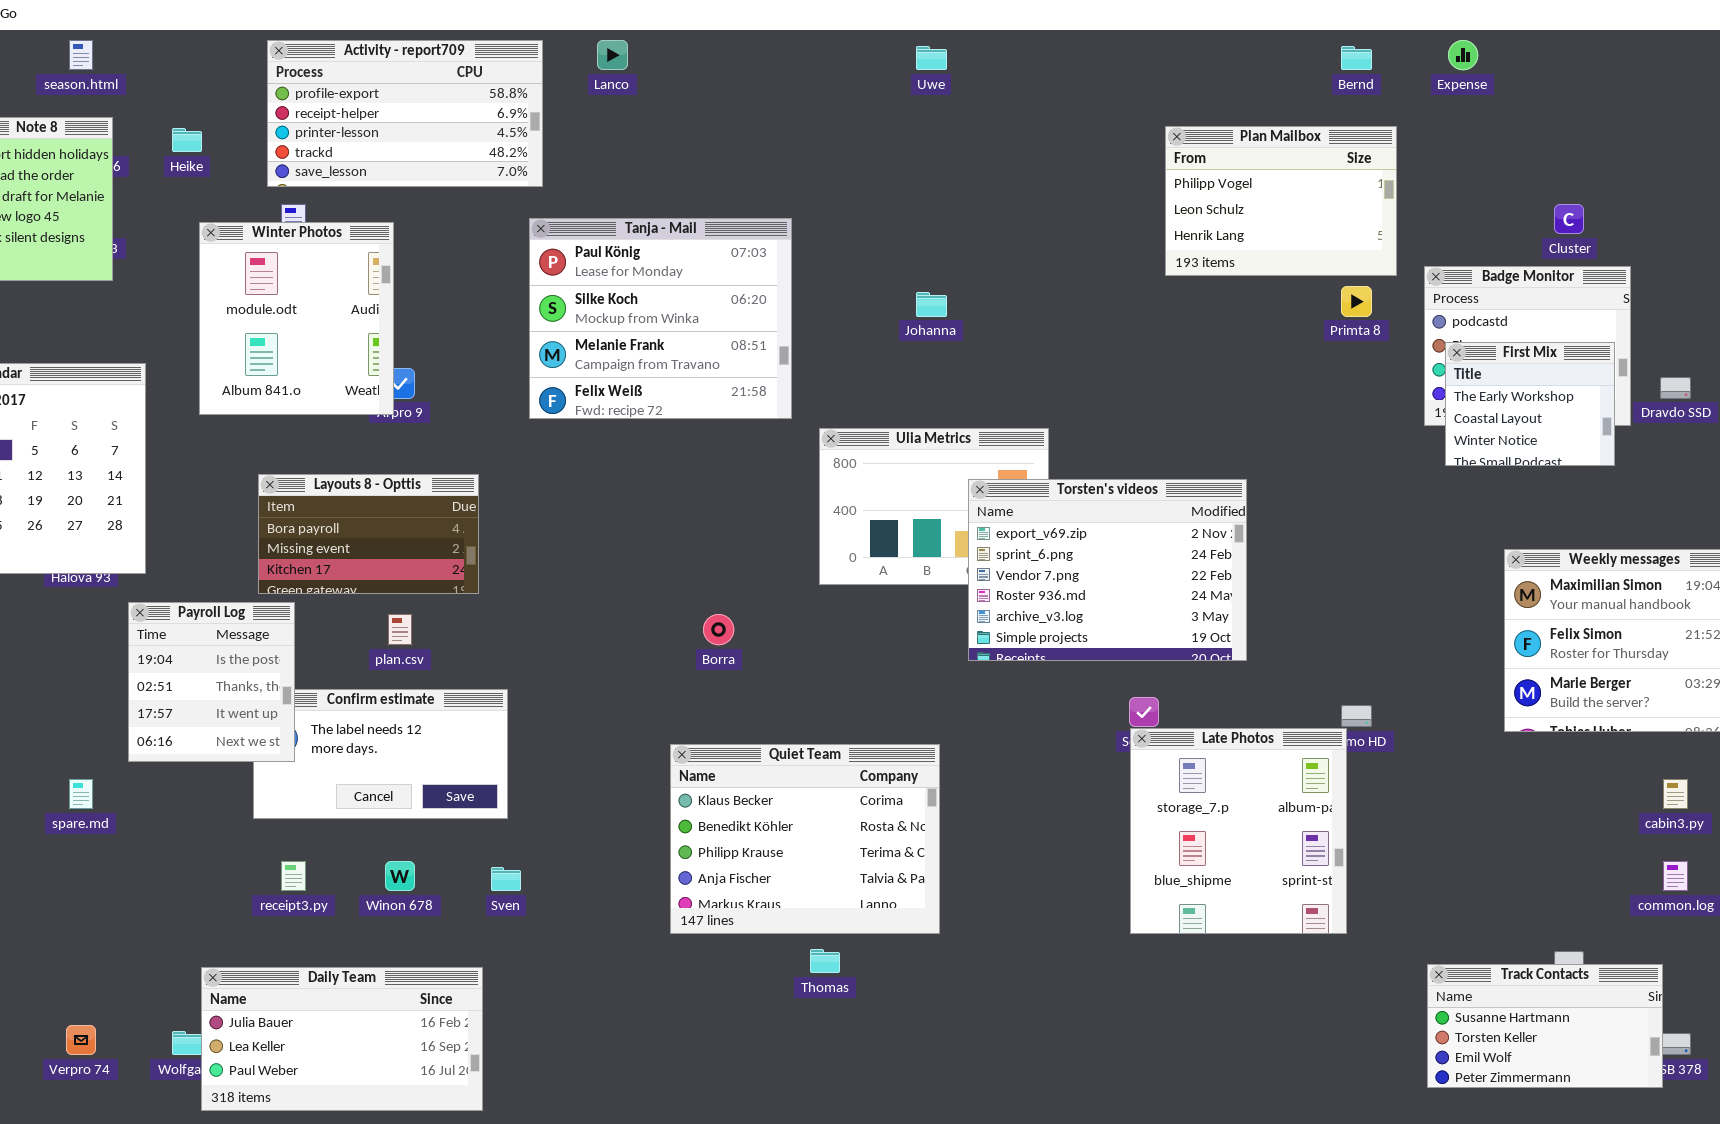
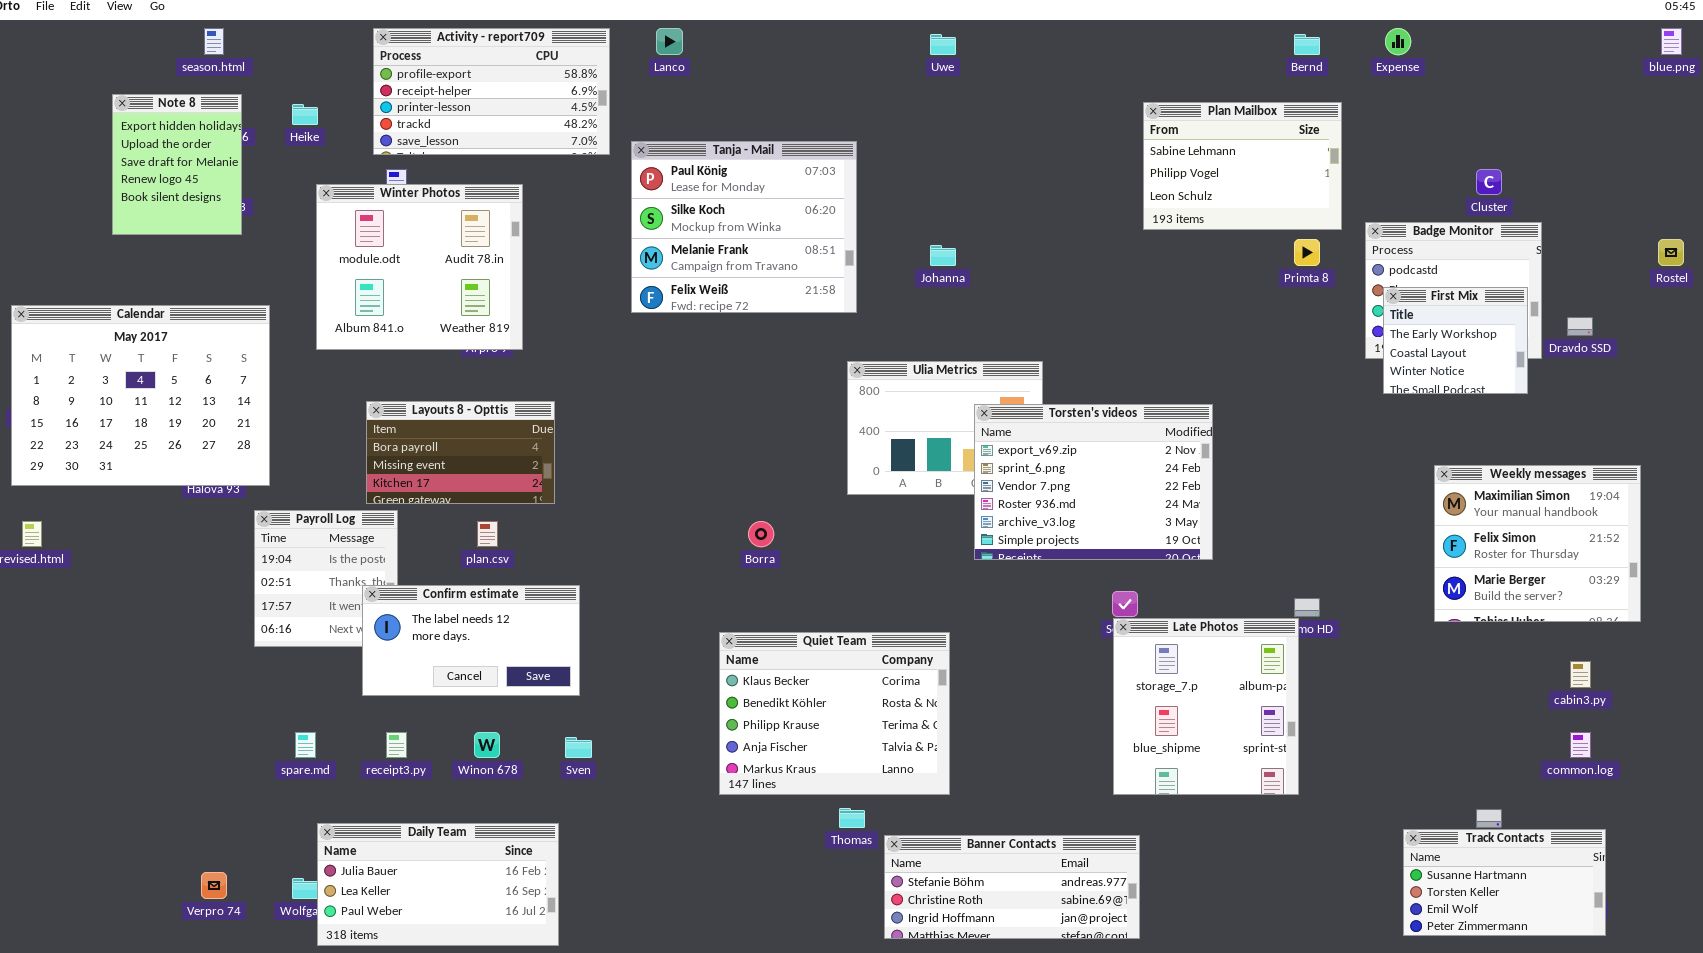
Plan Mailbox: [1165,126,1397,276] -> [1143,102,1342,230], scrolled up 1 row
Tanja - Mail: [529,218,792,419] -> [631,141,857,313], moved
Winter Photos: [199,222,394,415] -> [316,184,523,350], resized
Confirm estimate: [253,689,508,819] -> [362,585,580,696], raised
spare.md: [69,779,93,809] -> [295,732,316,758], moved
Track Contacts: [1427,964,1663,1088] -> [1403,829,1606,936], moved
Banner Contacts: none -> [884,835,1140,939], opened

